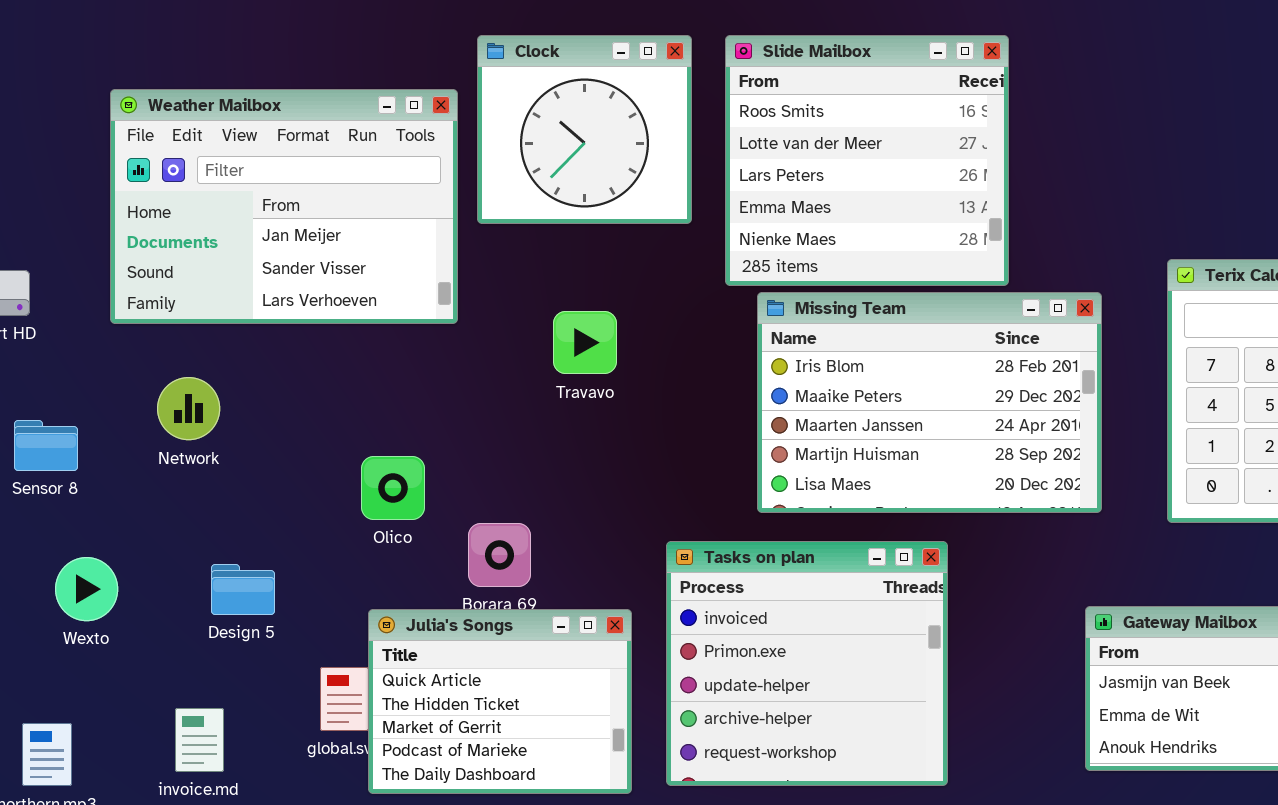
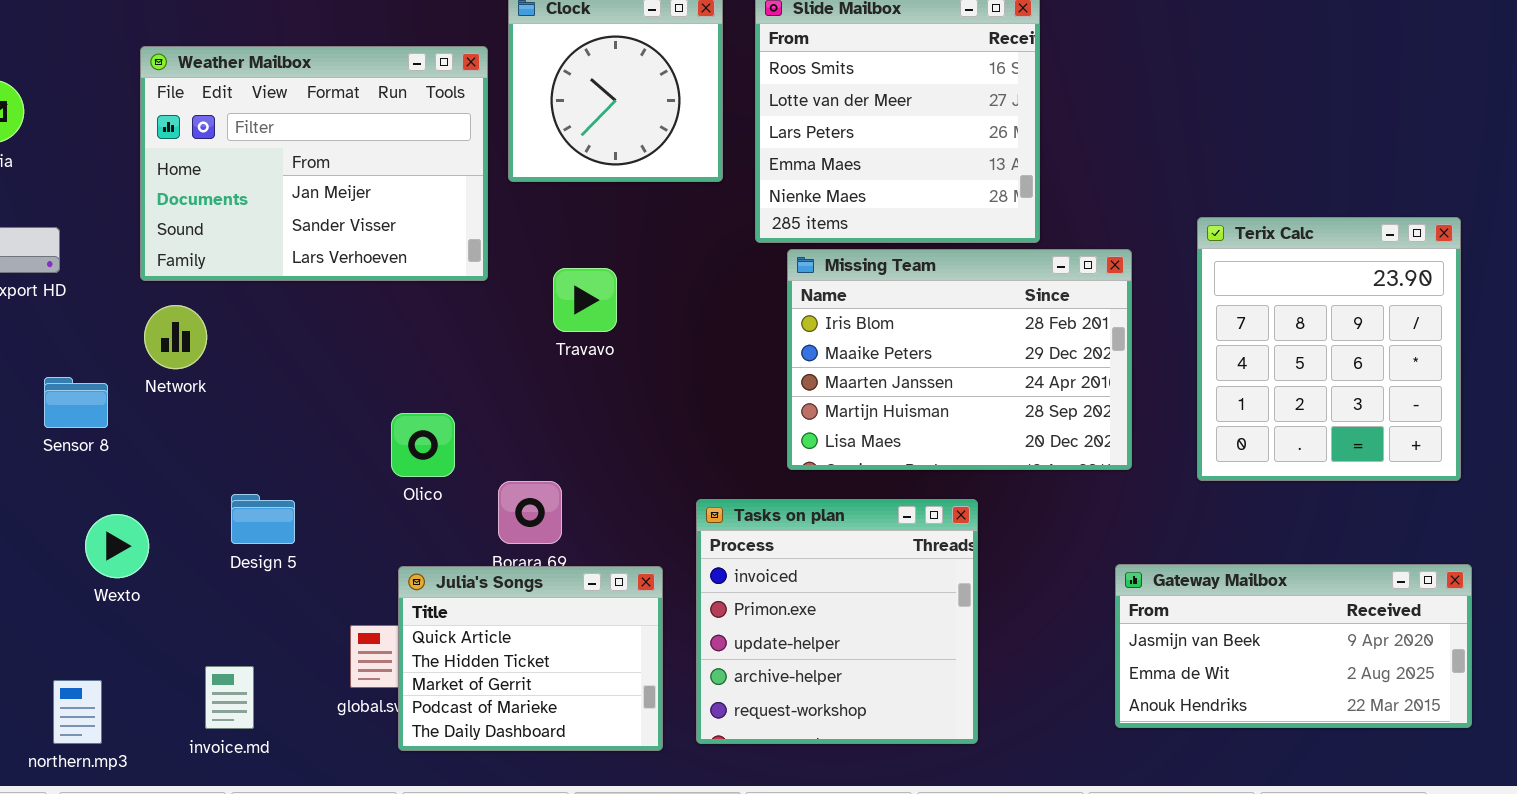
Travavo: [553,311,617,374] -> [553,268,617,332], moved
Network: [157,377,220,440] -> [144,305,207,369], moved
Design 5: [211,564,275,615] -> [231,494,295,544], moved

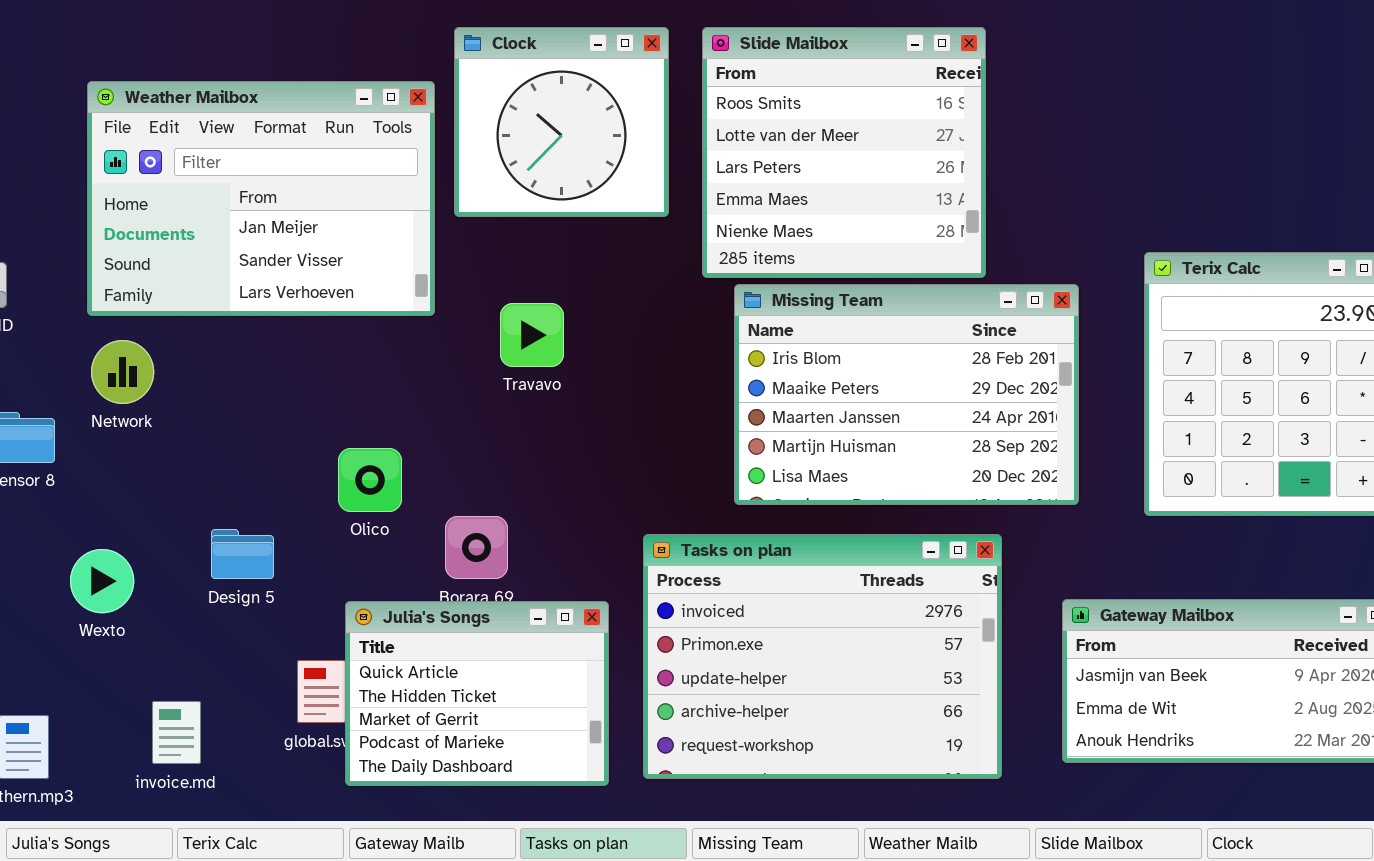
Design 5: [231,494,295,544] -> [211,529,274,579], moved
Tasks on plan: [696,499,978,744] -> [643,534,1002,779], resized
Wexto: [85,514,149,578] -> [70,549,134,613], moved

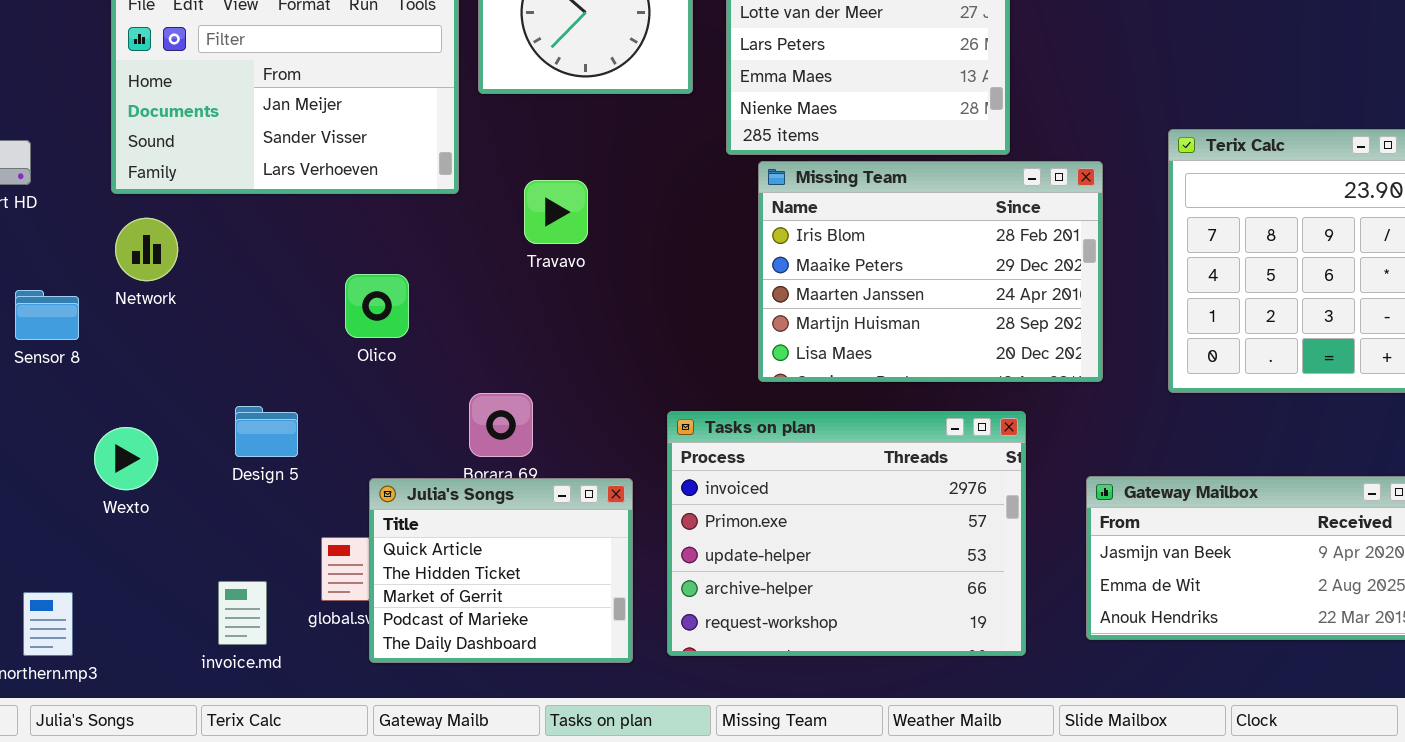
Olico: [338,448,402,512] -> [345,274,409,338], moved
invoice.md: [152,701,201,764] -> [218,581,267,645], moved

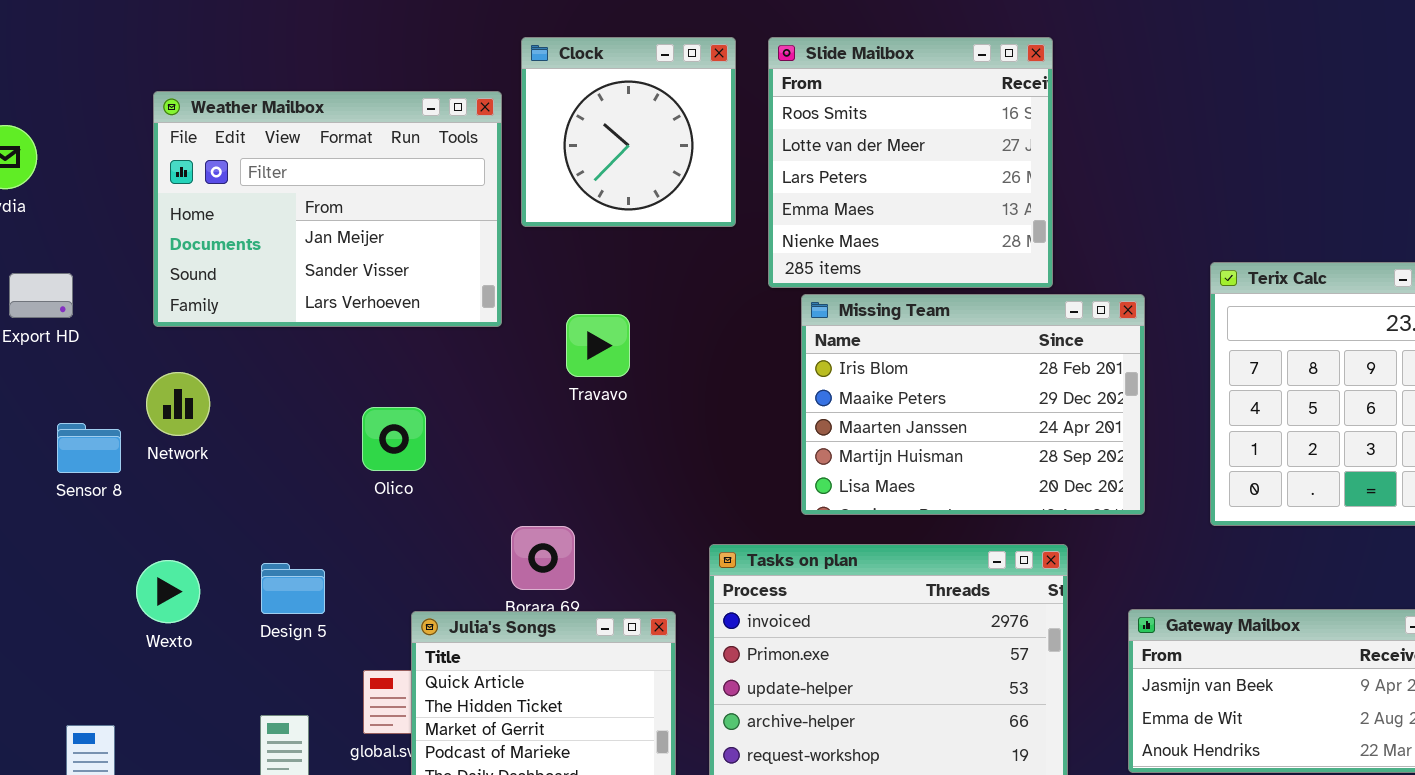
Network: [115,218,178,281] -> [146,372,210,436], moved
Olico: [345,274,409,338] -> [362,407,426,471], moved
Design 5: [235,406,298,457] -> [261,563,325,614], moved

